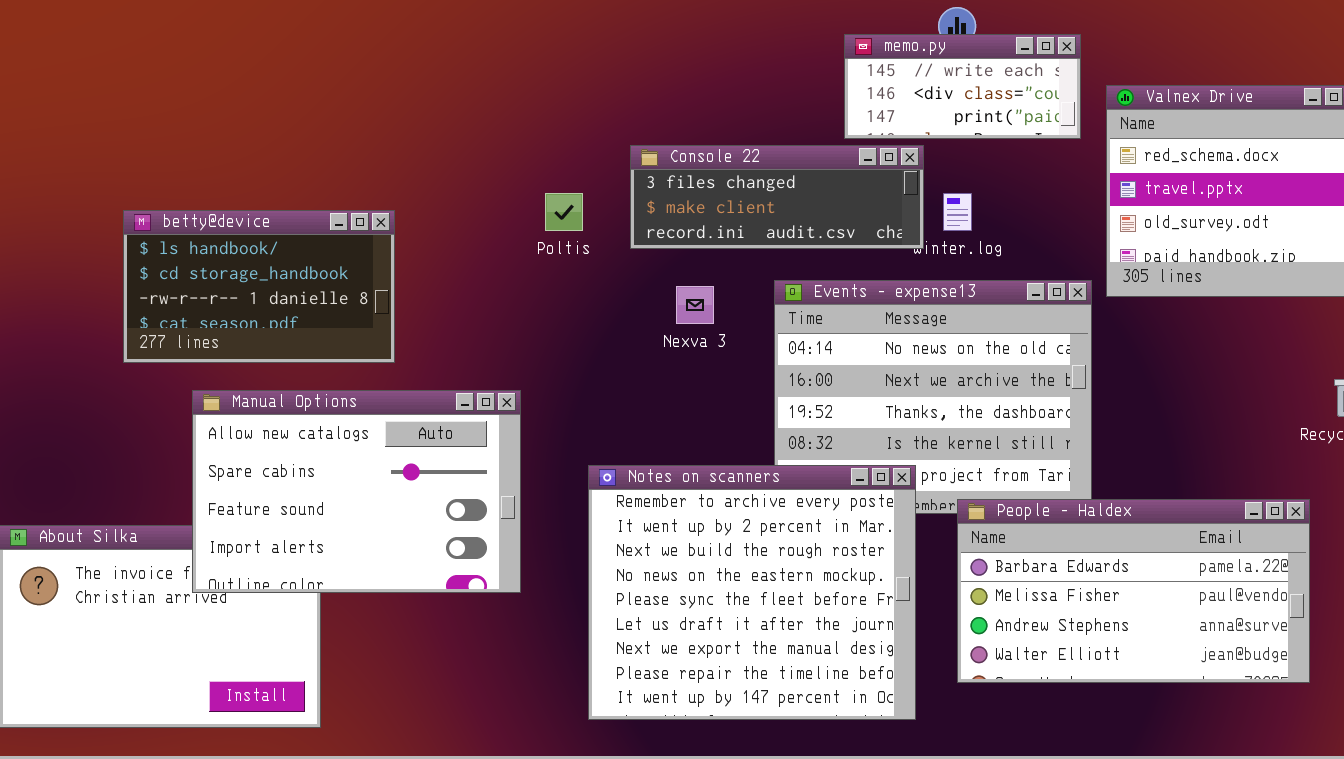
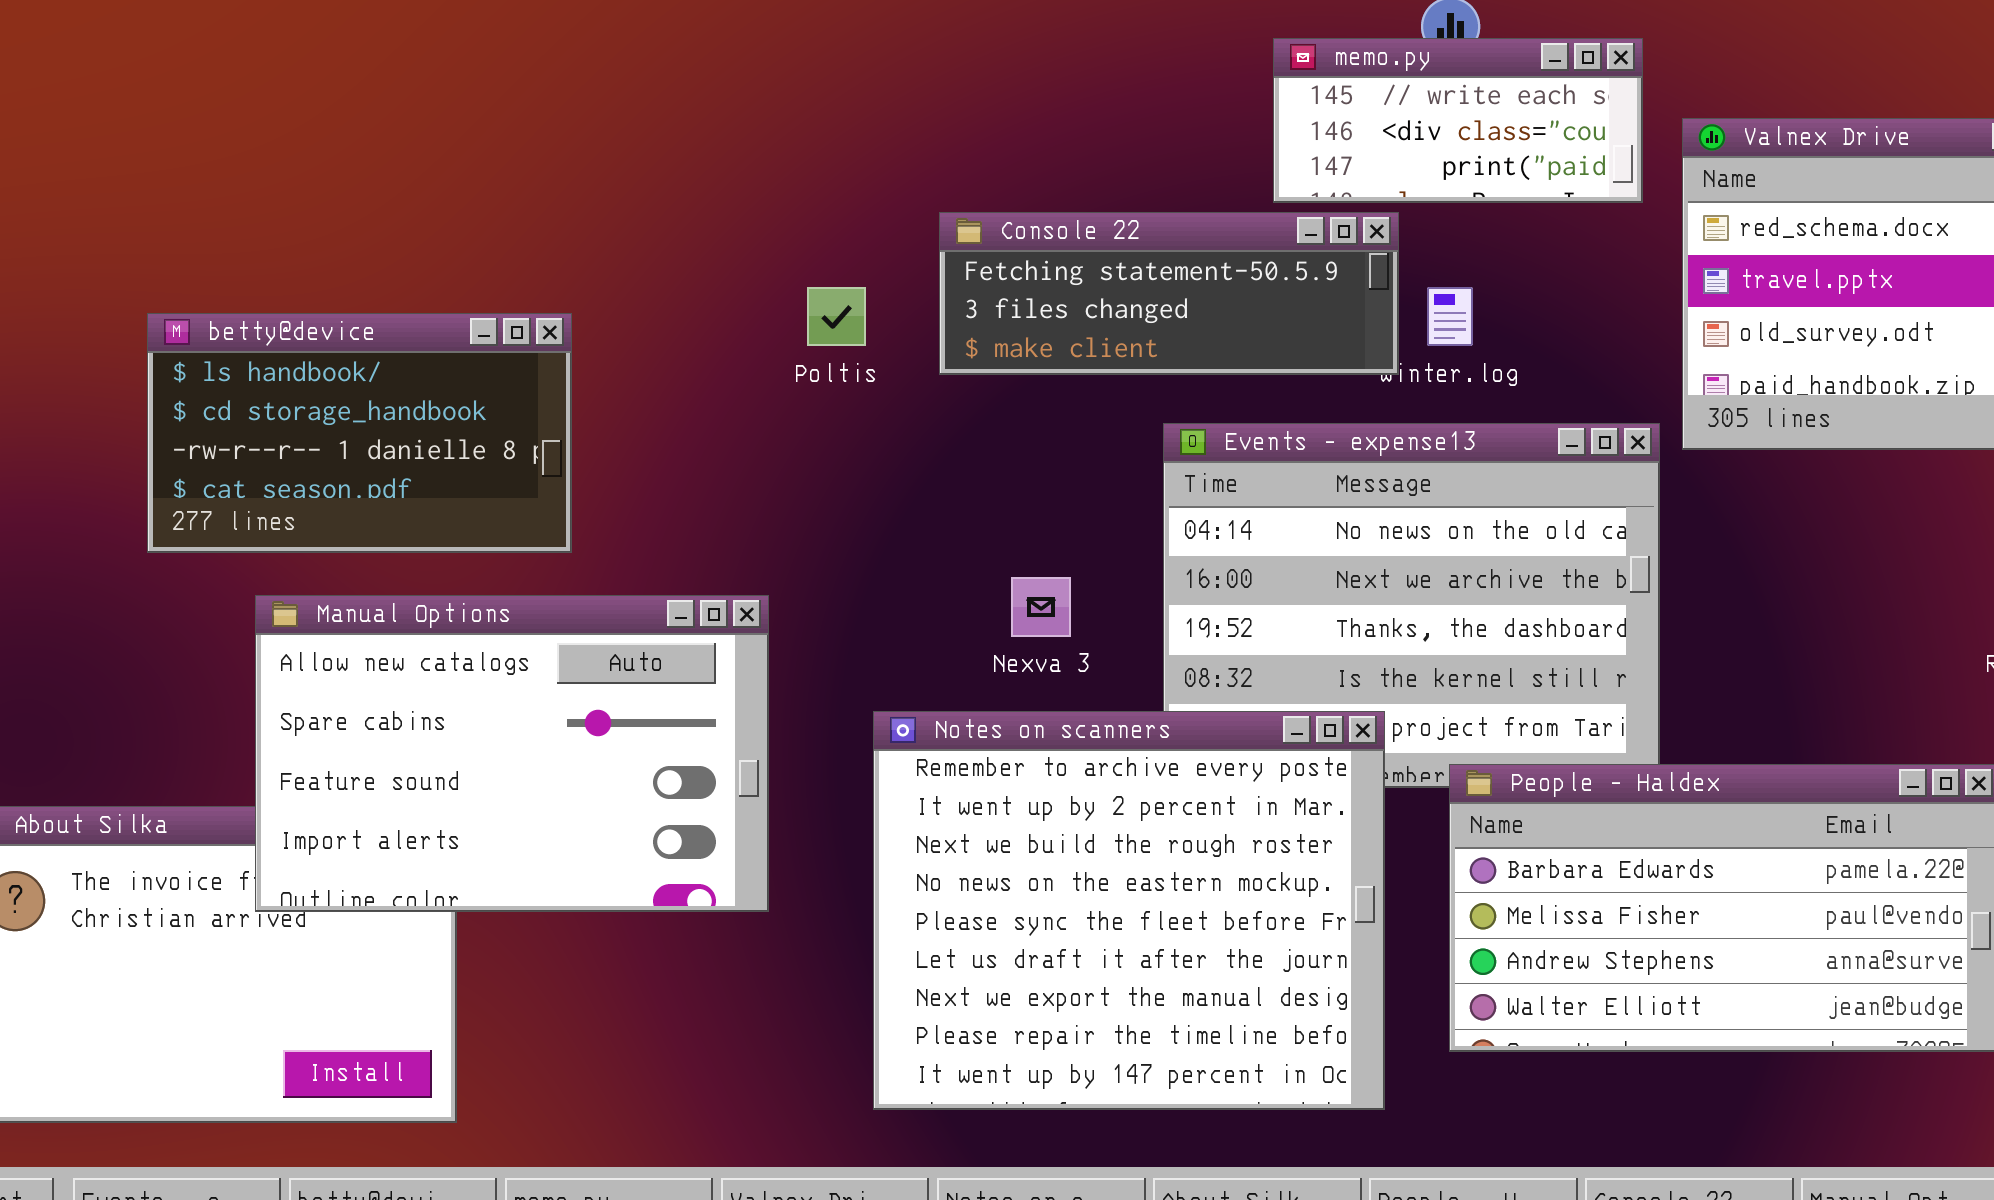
Console 22: [630,145,924,249] -> [939,212,1399,375], scrolled up 1 row
Nexva 3: [676,286,714,324] -> [1011,577,1071,637], moved

